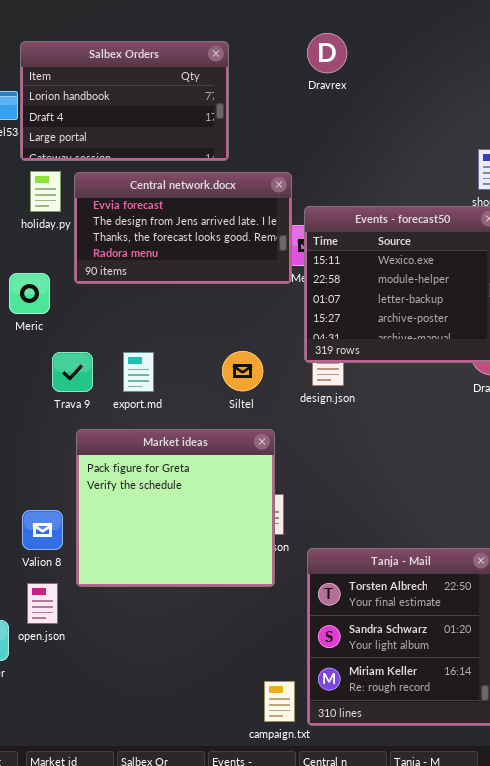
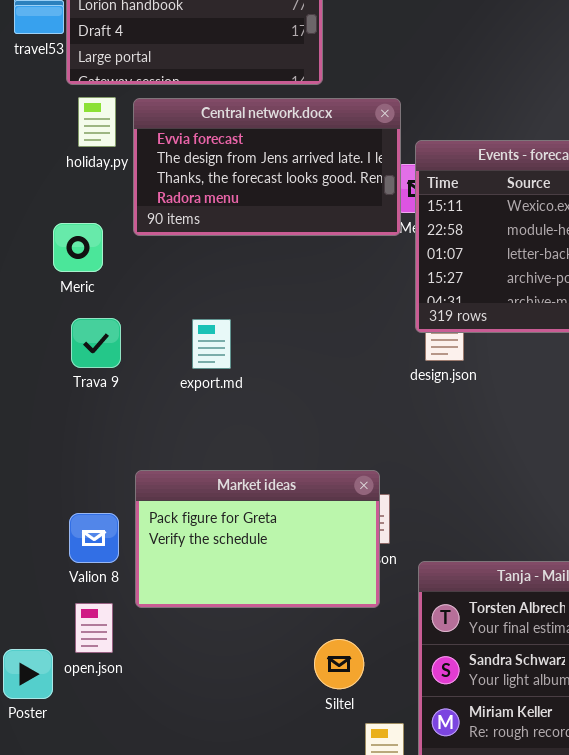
Siltel: [222,351,263,391] -> [314,639,364,689], moved
Trava 9: [52,352,93,392] -> [71,318,121,368], moved
Market ideas: [76,429,275,587] -> [135,470,380,608], resized

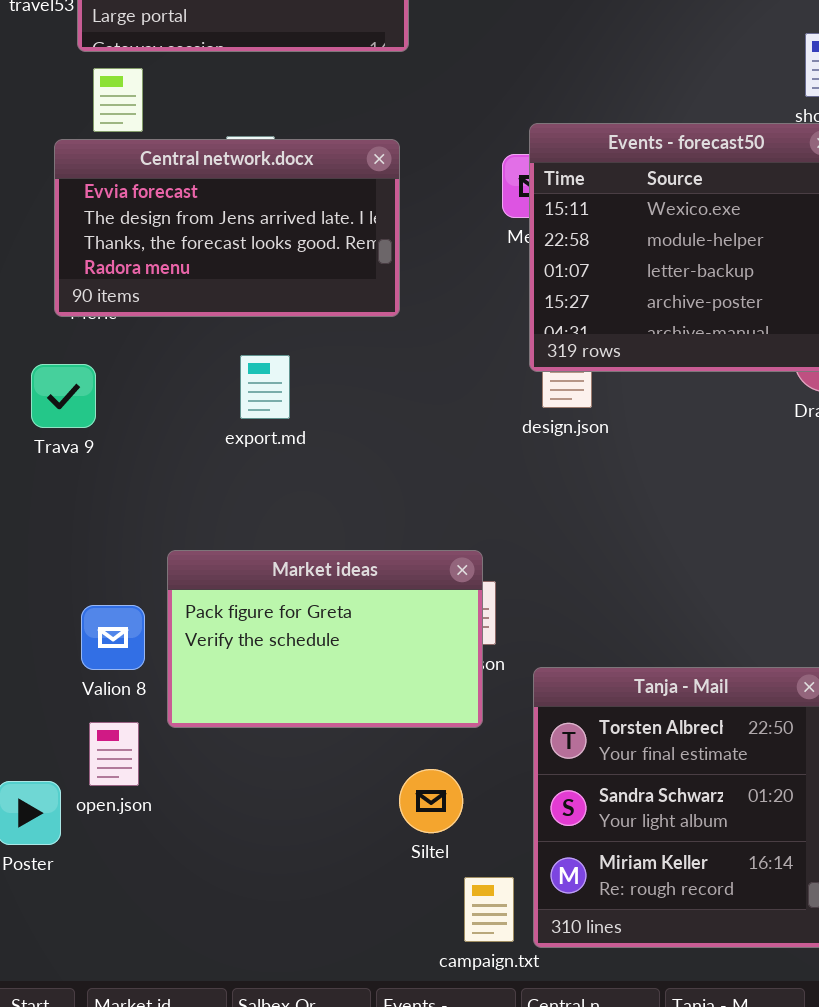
Central network.docx: [133,98,401,236] -> [54,139,400,317], moved
Trava 9: [71,318,121,368] -> [31,364,96,428], moved

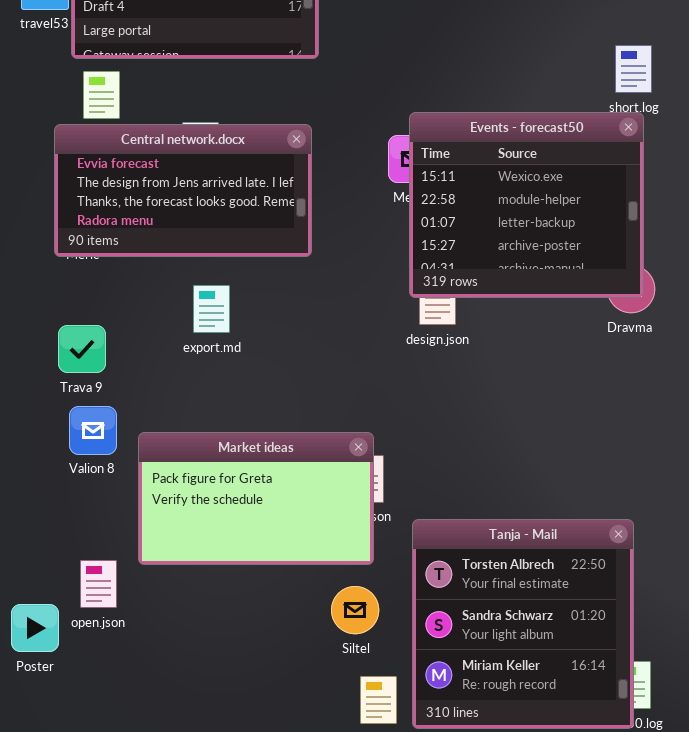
Trava 9: [31,364,96,428] -> [58,325,106,373], moved
Valion 8: [81,605,145,670] -> [69,406,117,455], moved
Siltel: [399,769,463,833] -> [331,586,379,634], moved

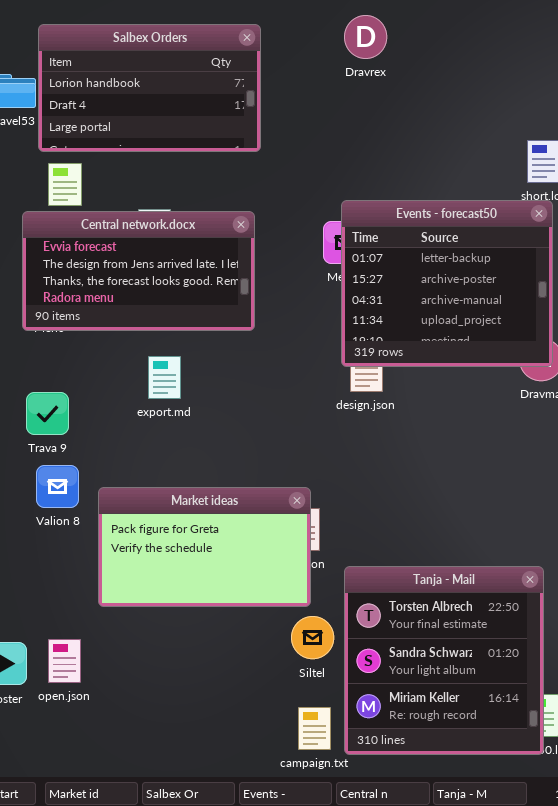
Events - forecast50: [409,112,644,298] -> [341,200,553,367], scrolled down 2 rows
open.json: [80,560,117,608] -> [48,639,81,683], moved
Siltel: [331,586,379,634] -> [291,616,334,659], moved

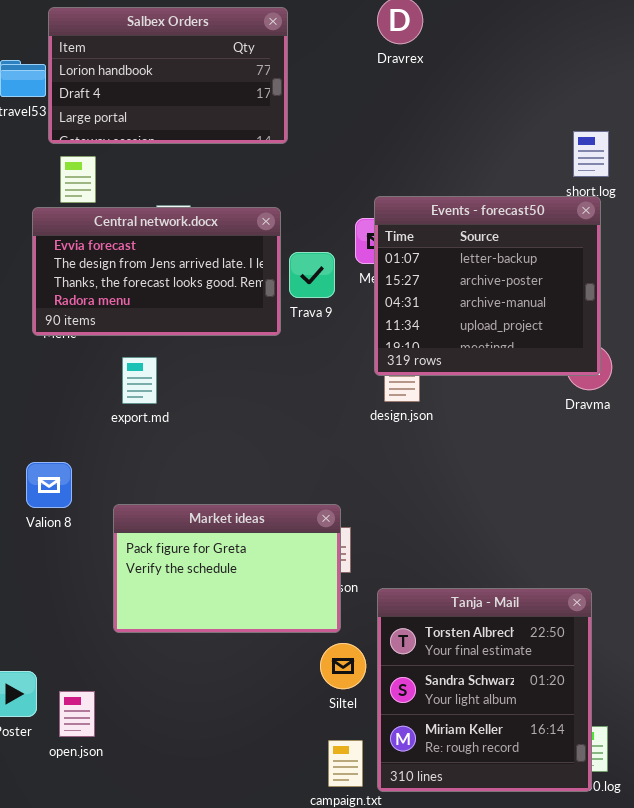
export.md: [148,356,181,399] -> [122,357,157,404], moved
Trava 9: [26,392,69,435] -> [289,252,335,298], moved
Valion 8: [36,465,79,508] -> [26,462,72,508], moved
open.json: [48,639,81,683] -> [59,691,95,737], moved

